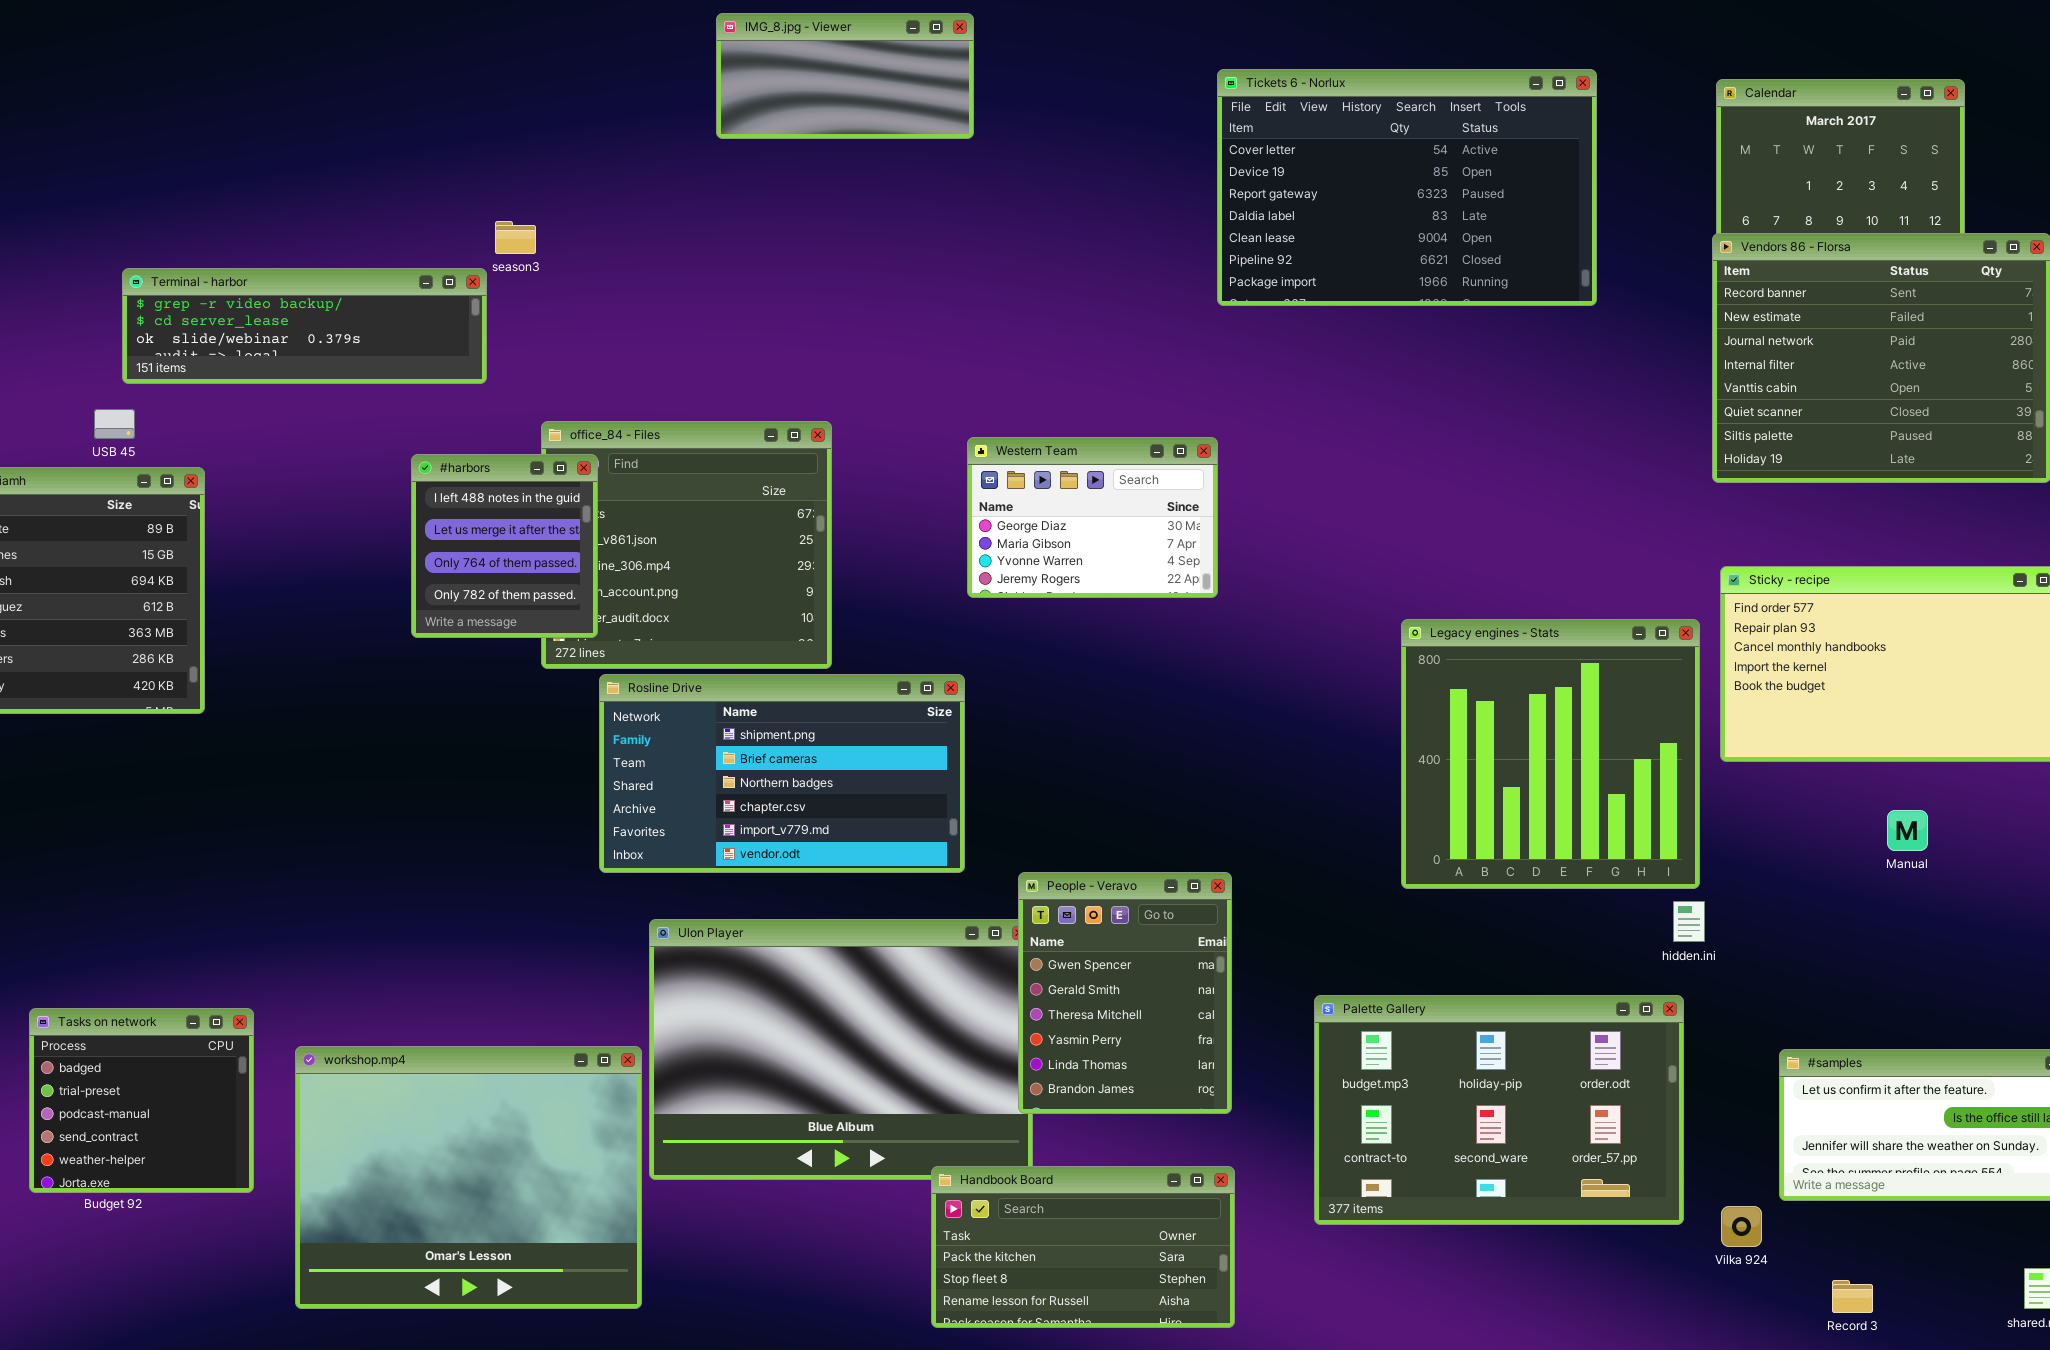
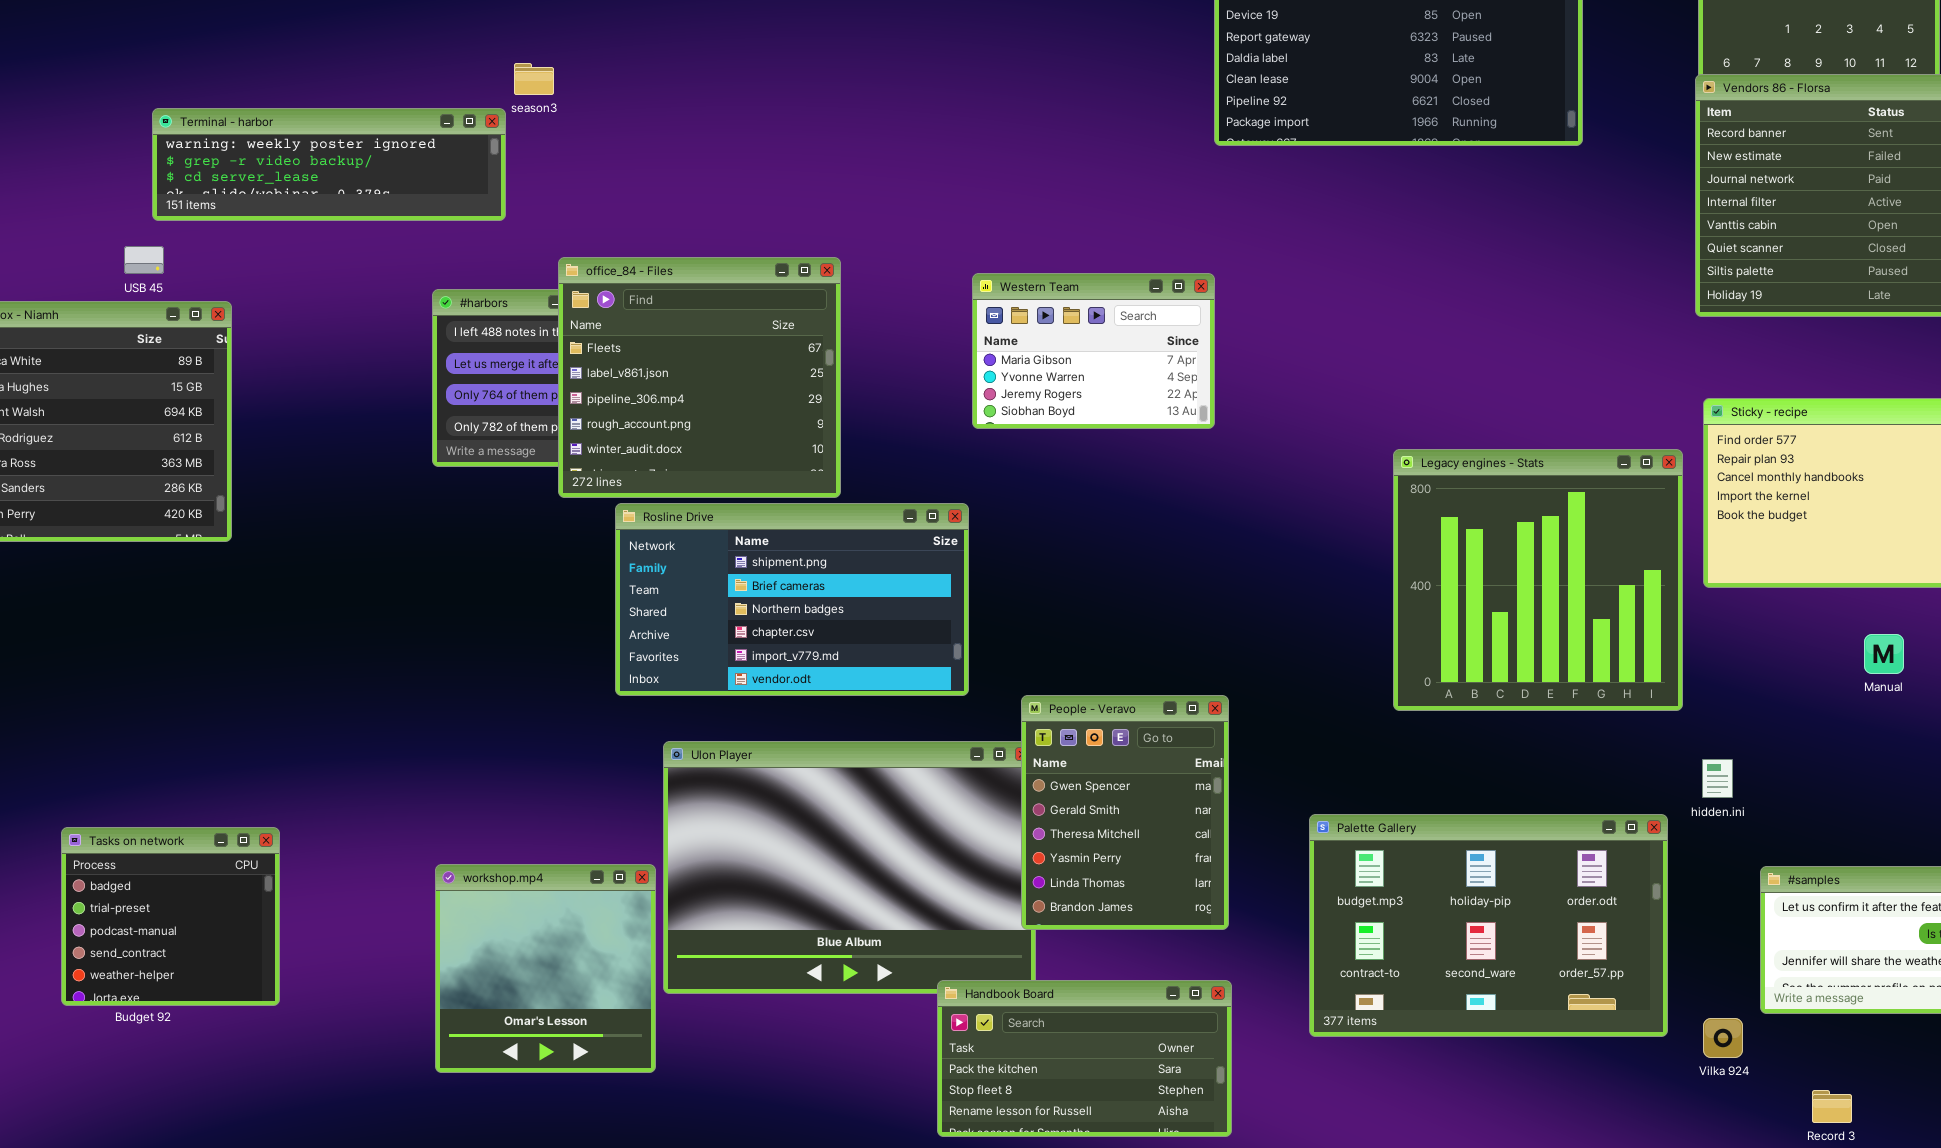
Terminal - harbor: [122,268,487,384] -> [152,108,506,221], scrolled up 1 row
office_84 - Files: [541,421,832,669] -> [558,257,841,498], raised
Western Team: [967,437,1218,598] -> [972,273,1215,429], scrolled down 1 row
hidden.ini: [1673,901,1705,942] -> [1702,759,1733,798], moved
workshop.mp4: [295,1046,642,1309] -> [435,864,656,1073], resized

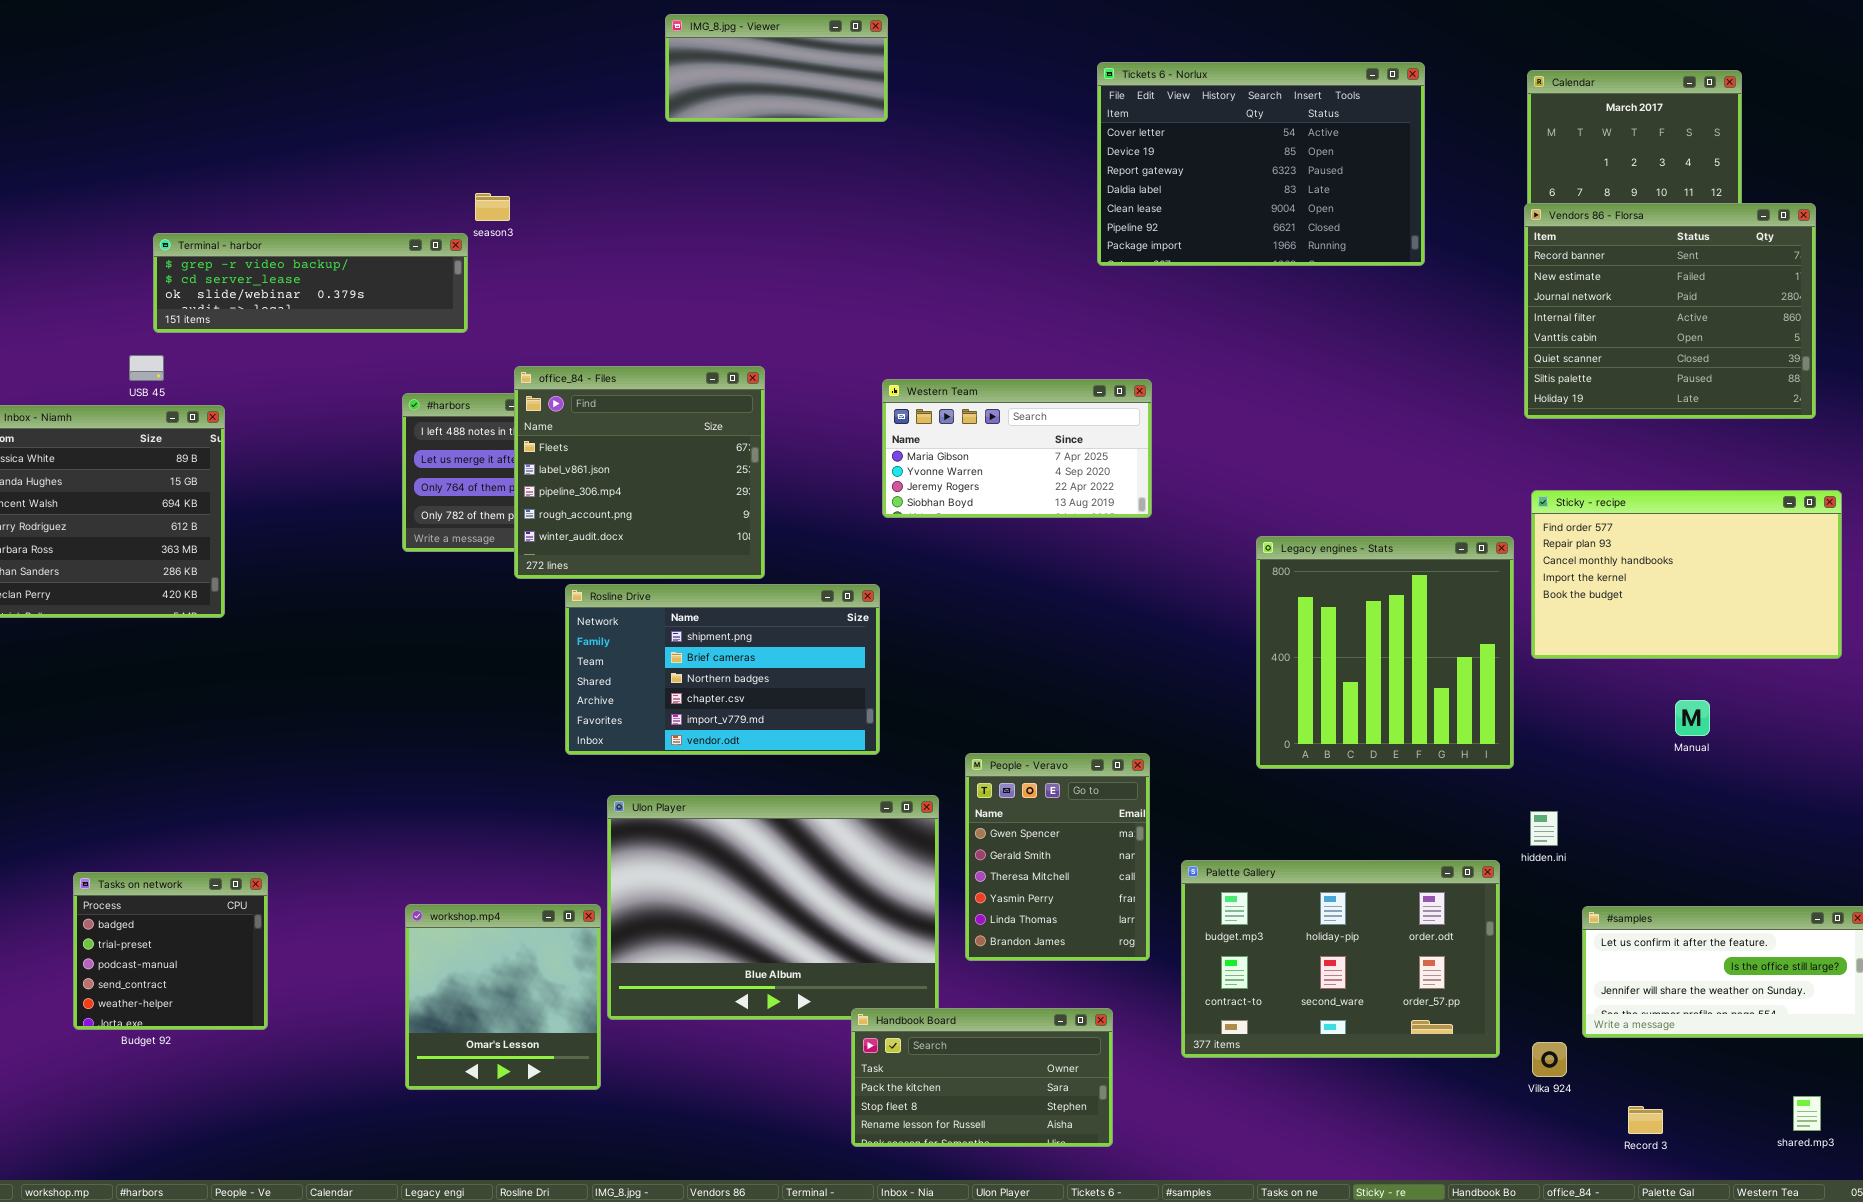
Terminal - harbor: [152,108,506,221] -> [153,233,468,333], scrolled down 1 row
Western Team: [972,273,1215,429] -> [882,379,1152,518], resized
People - Veravo: [1021,695,1229,930] -> [965,753,1150,961], moved

